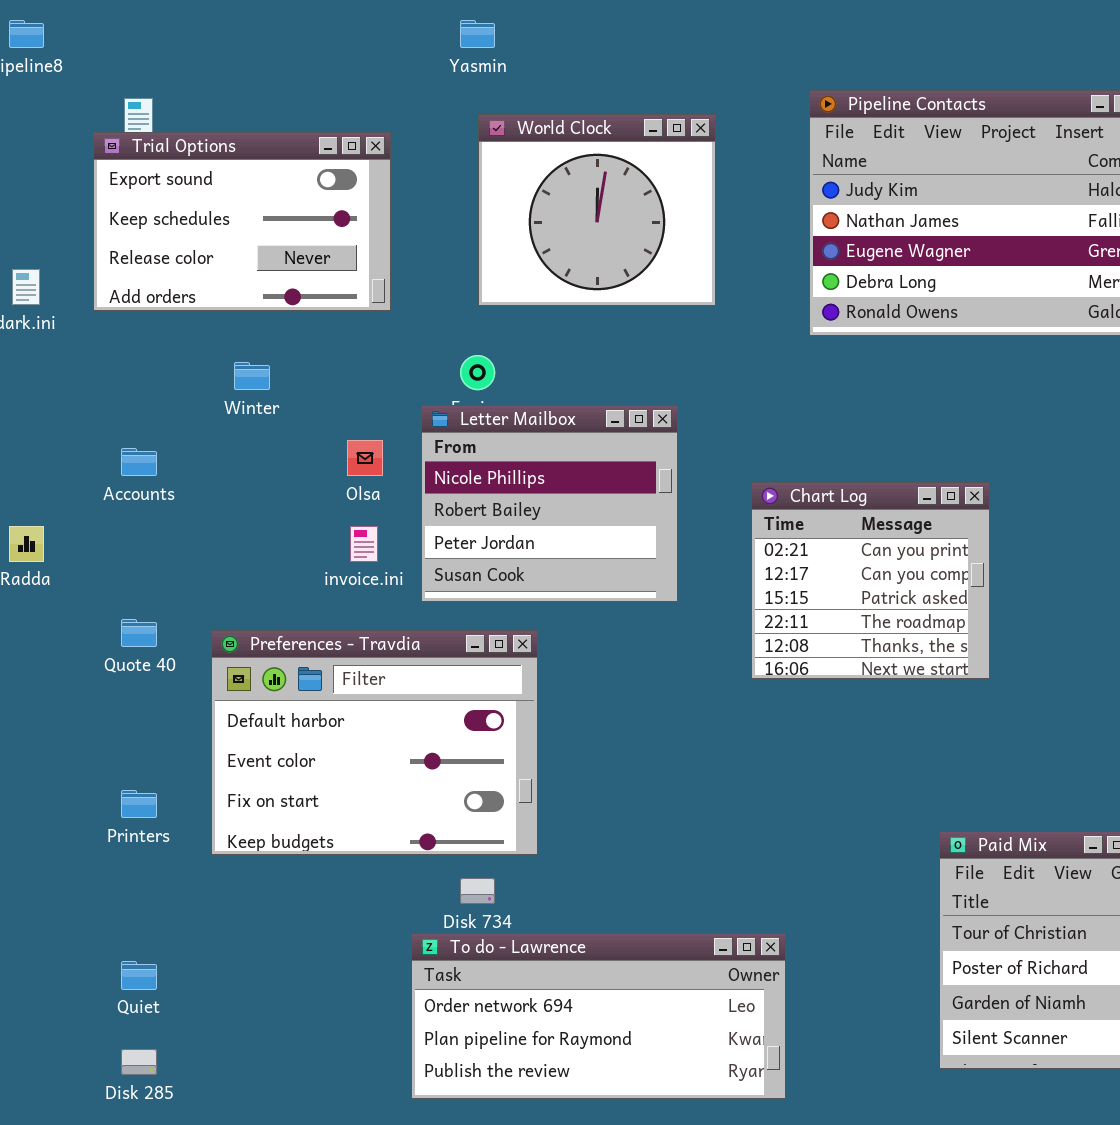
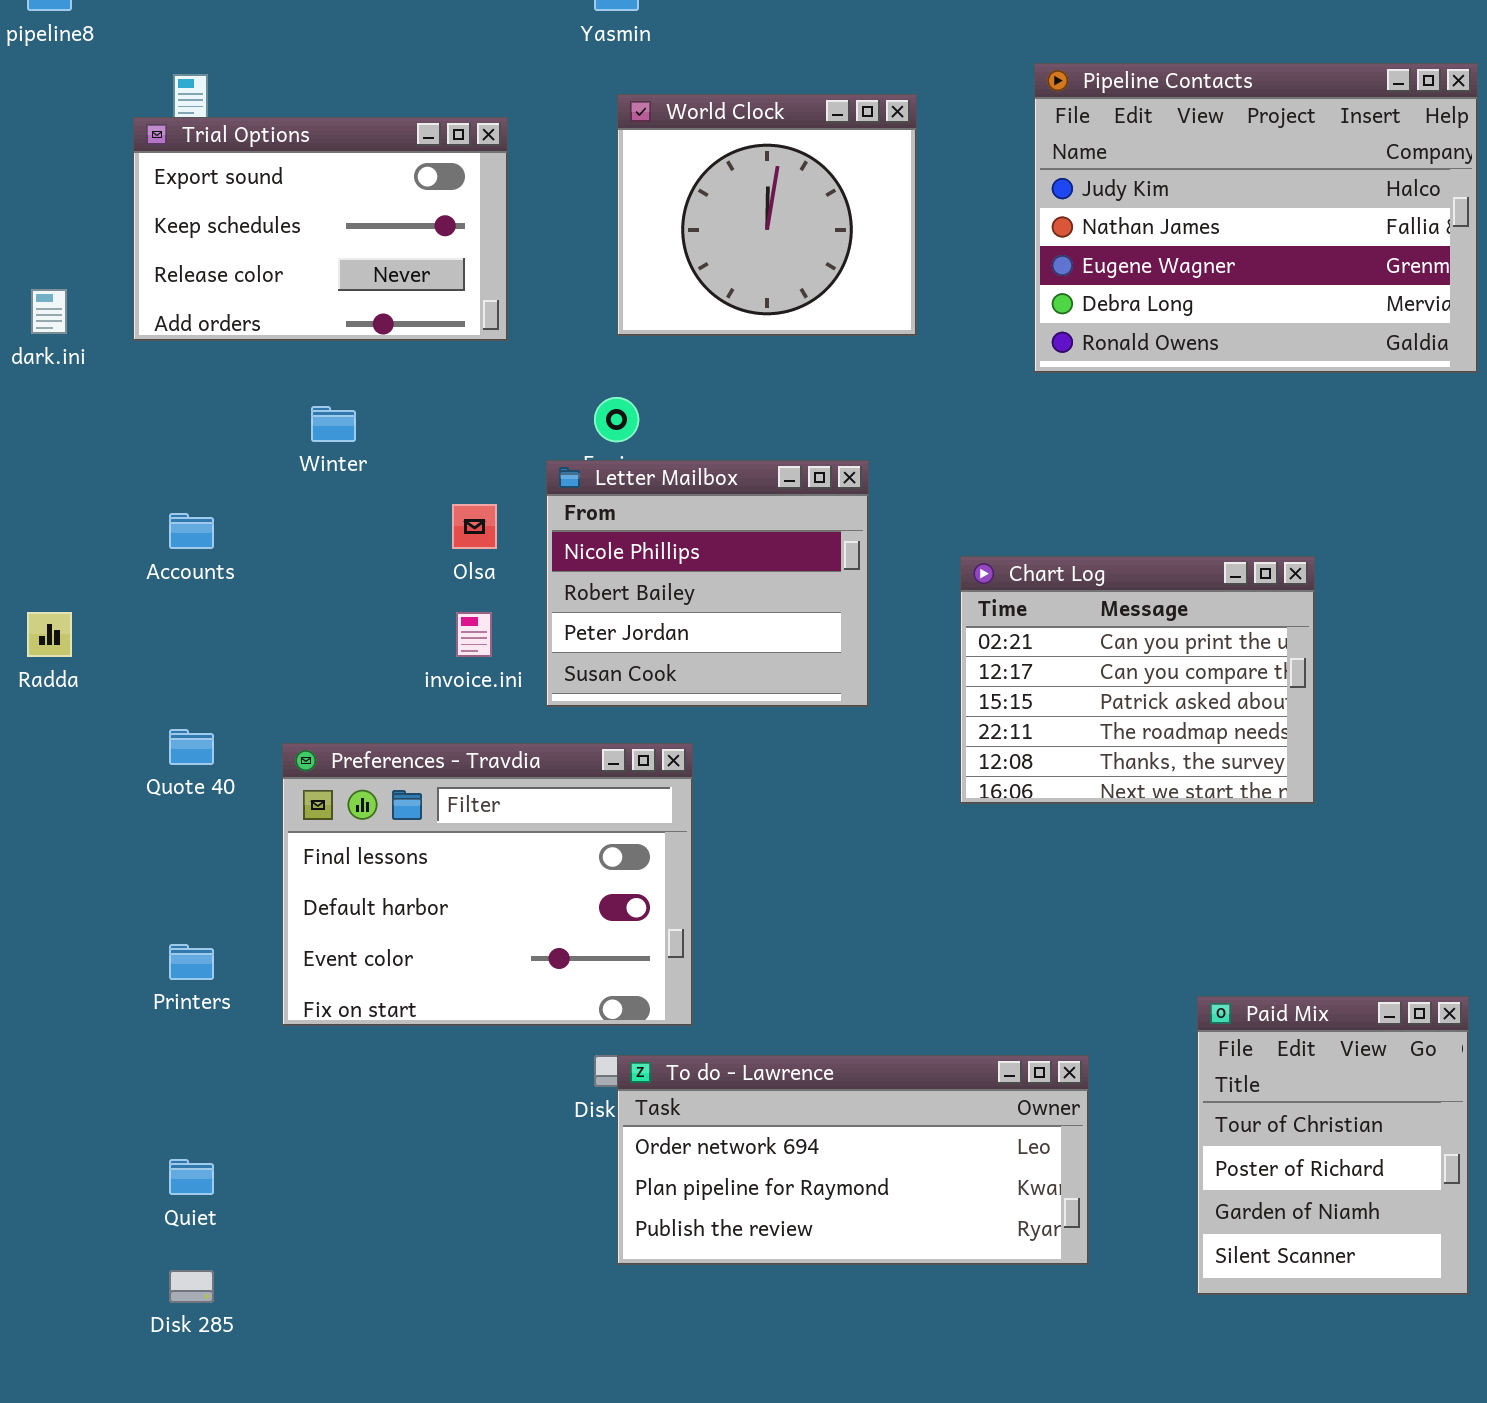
Chart Log: [751,482,990,679] -> [960,556,1315,804], resized
Preferences - Travdia: [211,630,538,855] -> [282,743,693,1026], scrolled up 1 row
To do - Lawrence: [411,933,786,1099] -> [617,1055,1089,1265], moved

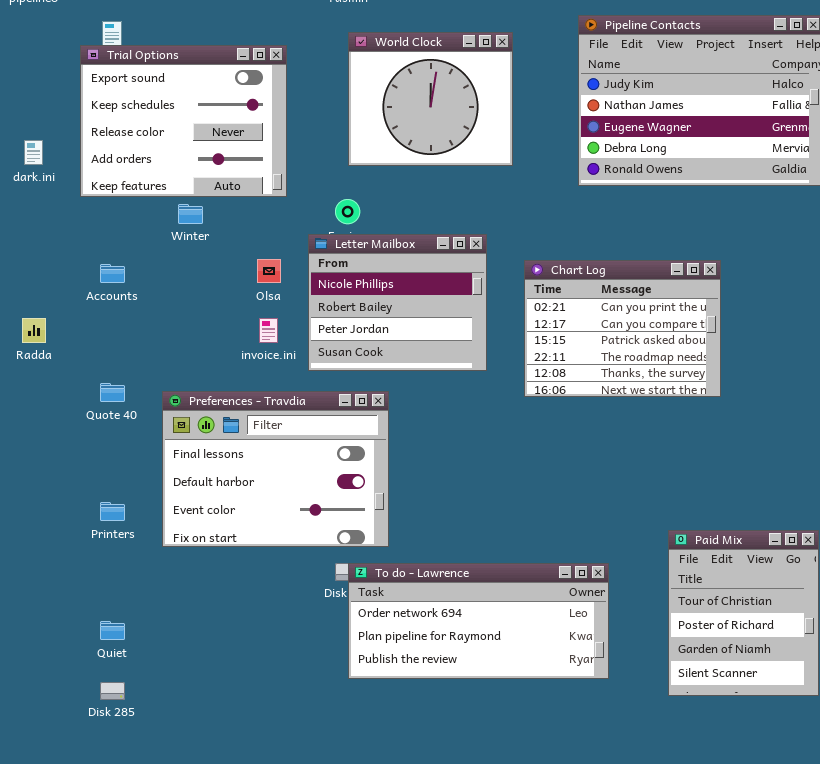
Trial Options: [133,117,508,341] -> [80,45,287,197], resized
Chart Log: [960,556,1315,804] -> [524,260,721,397], moved

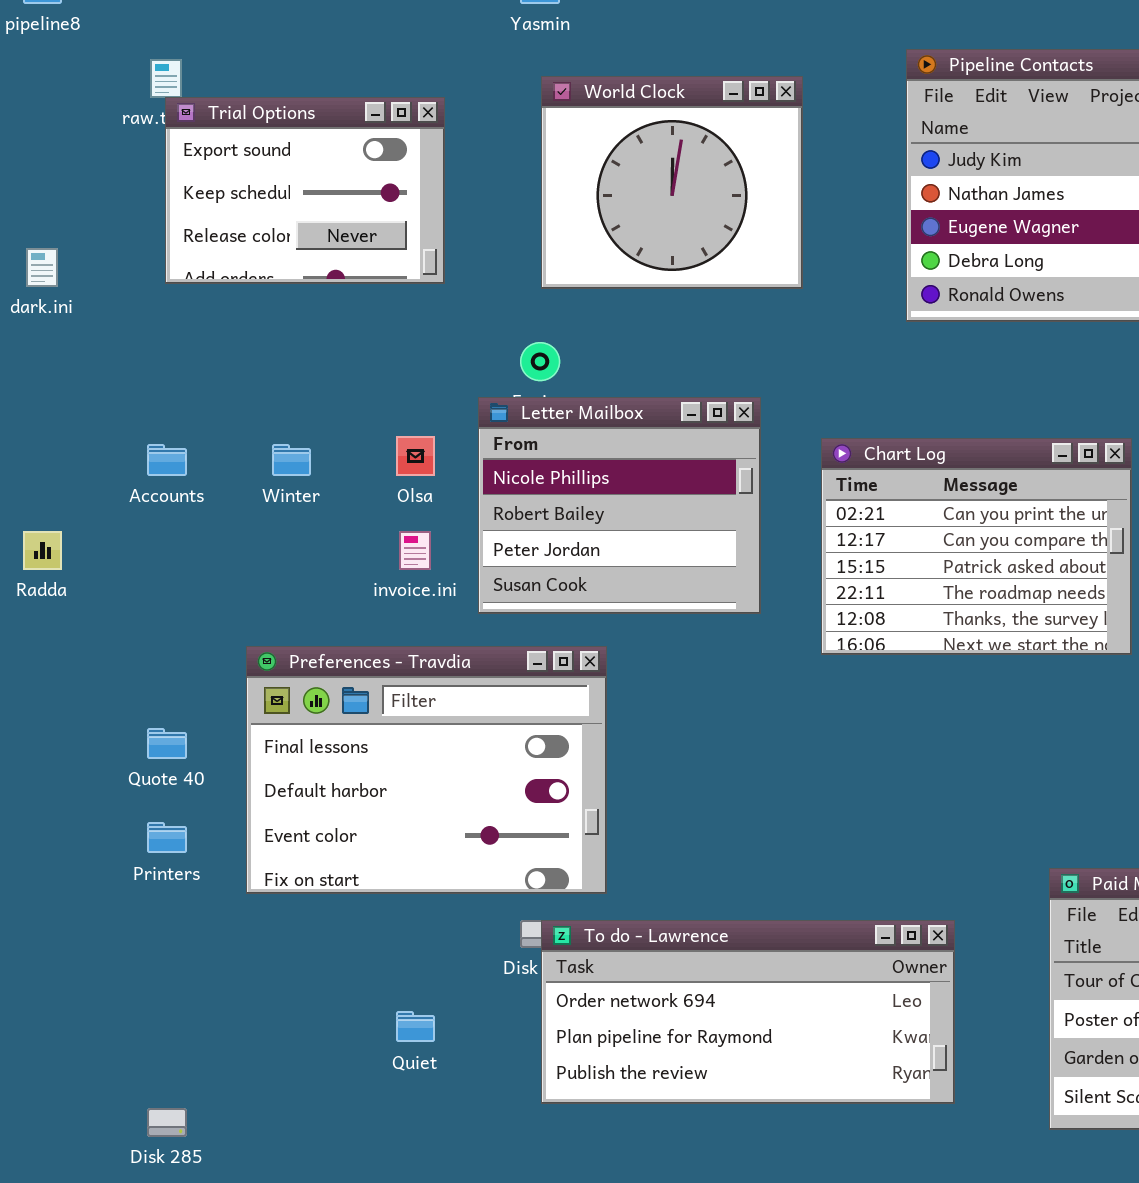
Trial Options: [80,45,287,197] -> [165,97,445,284], resized
Winter: [178,204,203,224] -> [272,444,311,476], moved
Quote 40: [100,383,125,402] -> [147,728,187,759], moved
Quiet: [100,621,125,640] -> [396,1011,435,1042], moved

